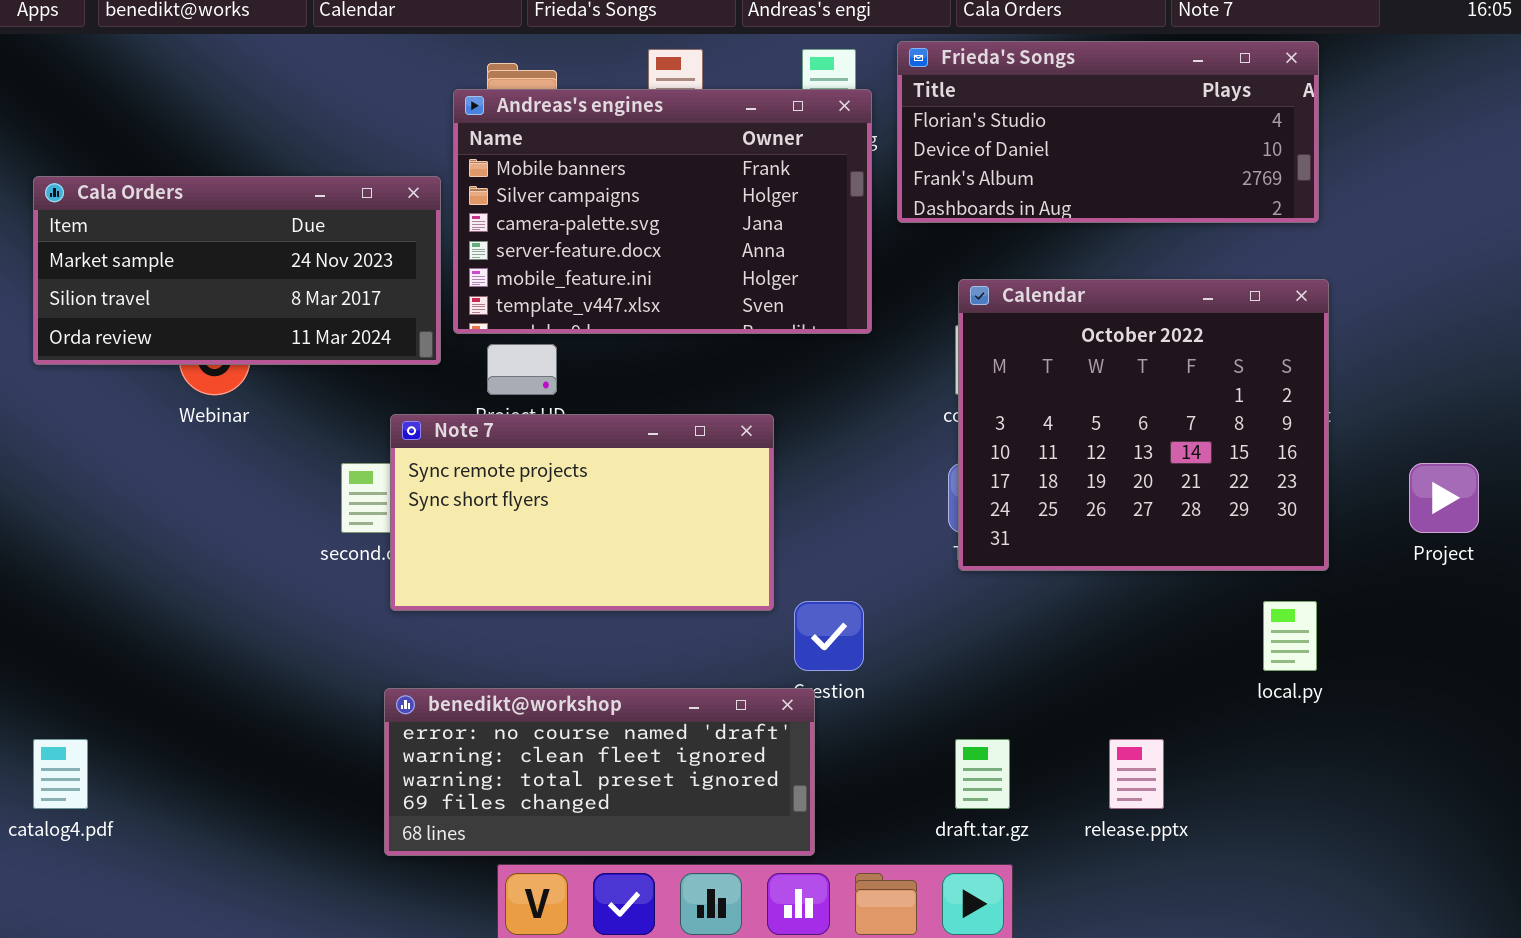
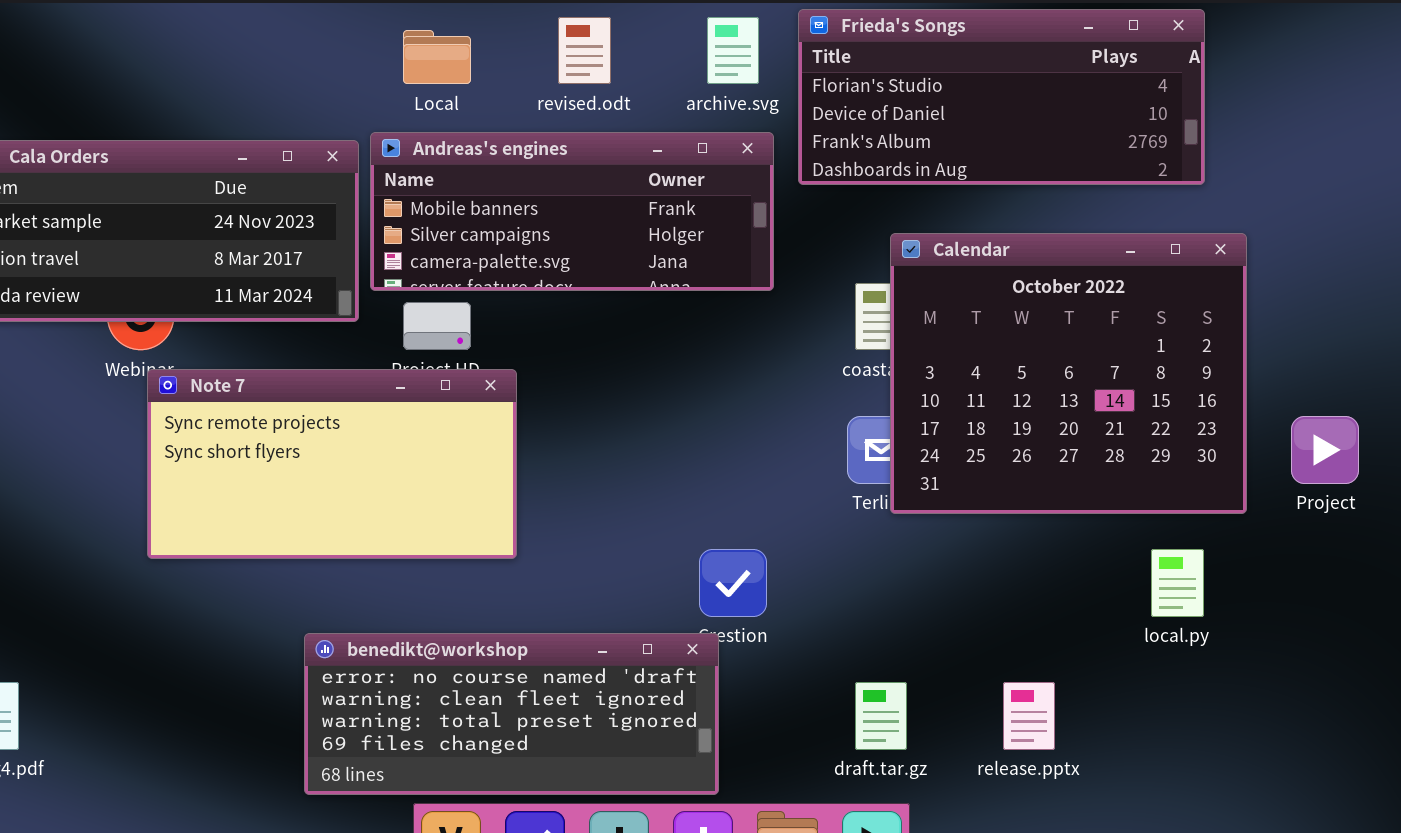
Andreas's engines: [453,89,872,334] -> [370,132,774,291], resized
Calendar: [958,279,1329,571] -> [890,233,1247,514], moved
Note 7: [390,414,774,611] -> [147,369,517,559], moved

